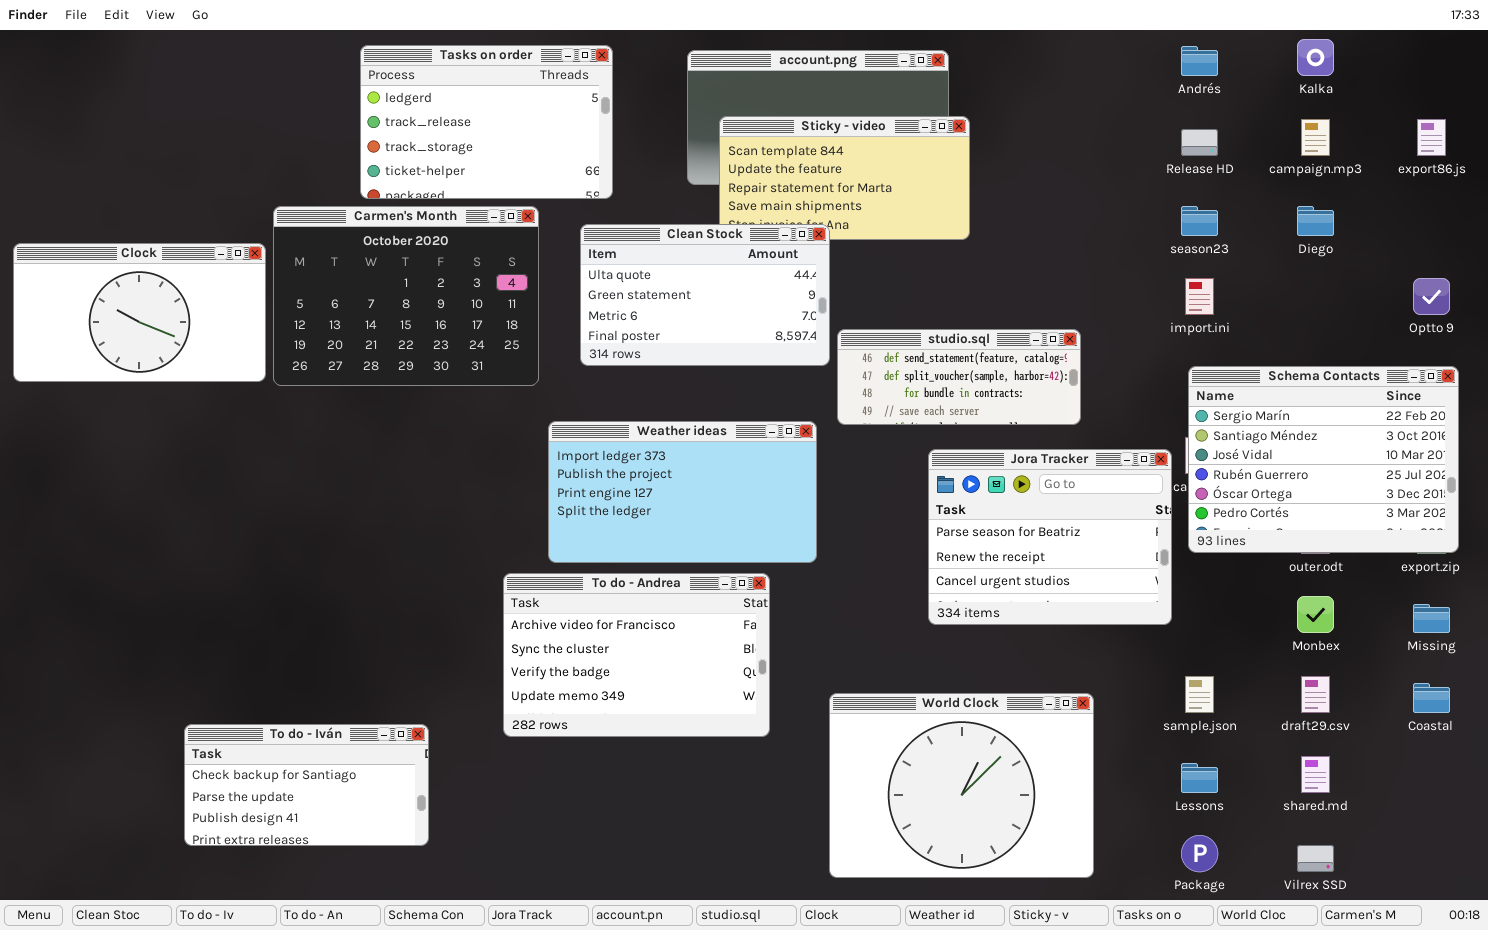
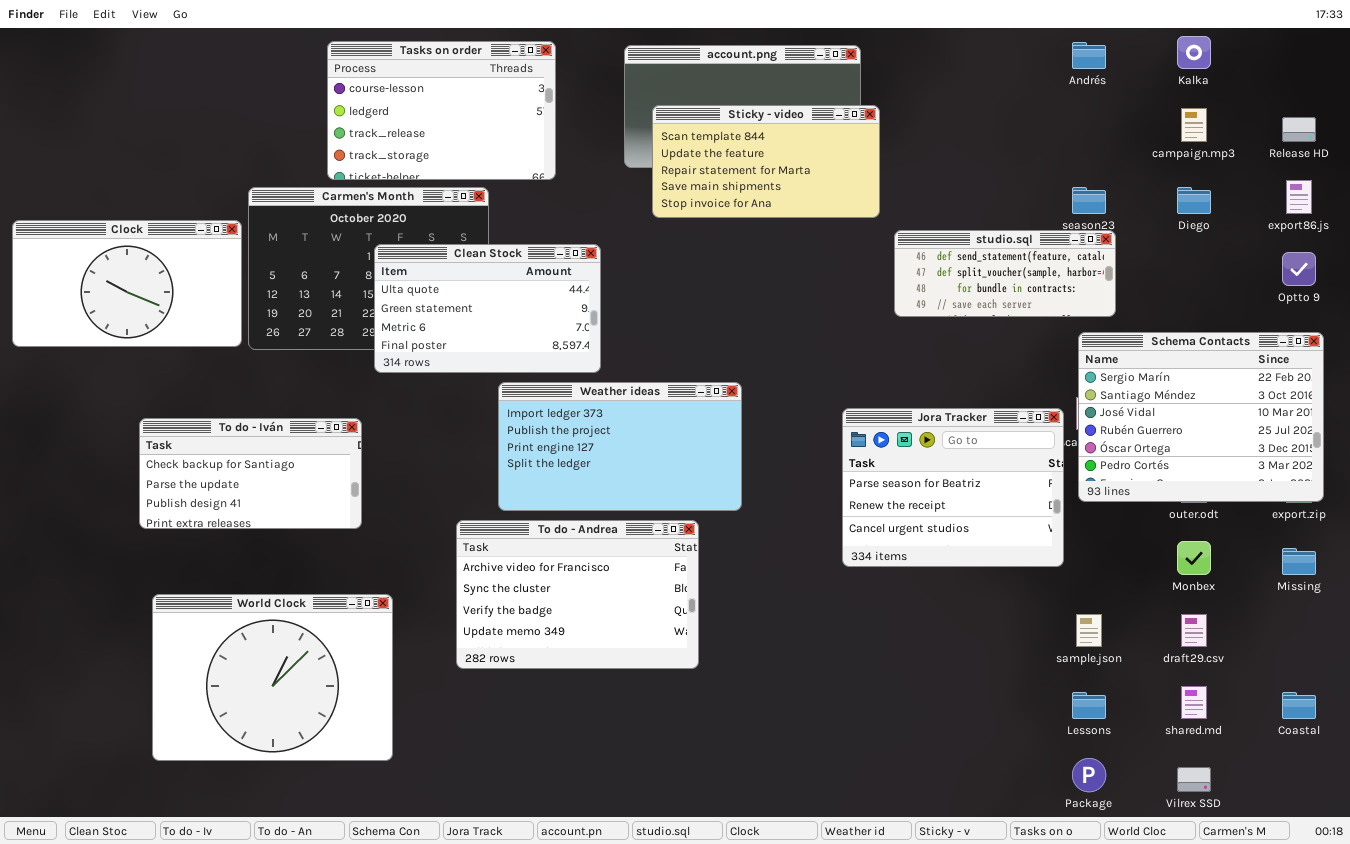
Tasks on order: [360,45,613,199] -> [327,41,556,180], scrolled up 1 row
export86.js: [1417,119,1446,156] -> [1286,180,1312,214], moved
Release HD: [1181,129,1218,156] -> [1282,117,1316,142], moved
Clean Stock: [580,224,830,366] -> [374,244,601,373], moved
studio.sql: [837,329,1081,425] -> [894,230,1116,317], moved
Coastal: [1413,683,1450,713] -> [1282,692,1316,719], moved
World Clock: [829,693,1094,878] -> [152,594,393,761], moved
To do - Iván: [184,724,429,846] -> [139,418,362,529], moved

